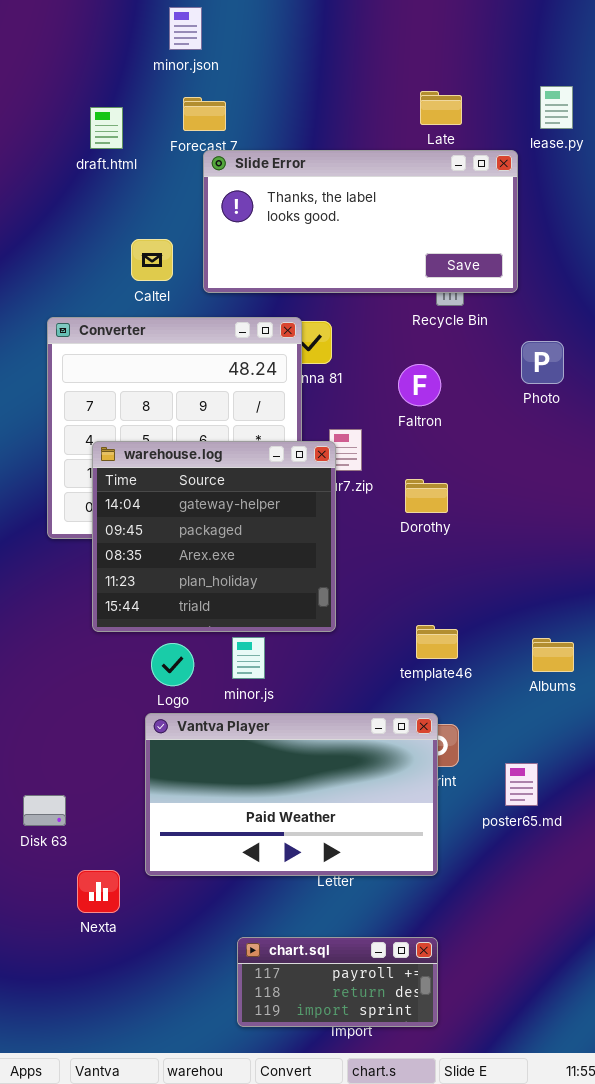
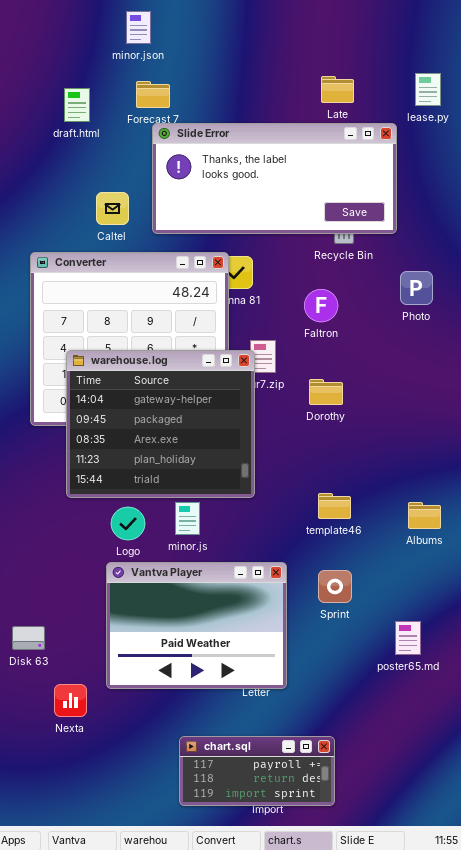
Vantva Player: [145,713,438,876] -> [106,562,287,689], resized
poster65.md: [505,763,538,806] -> [395,621,421,655], moved

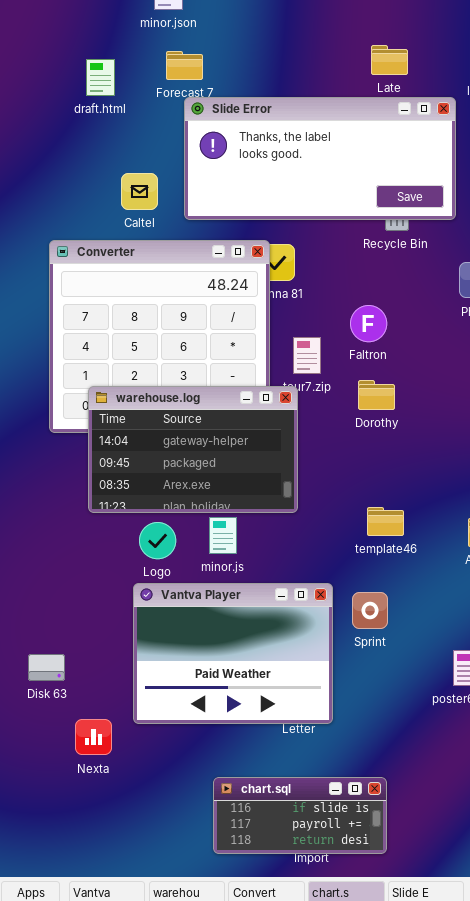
Faltron: [304,289,338,322] -> [350,305,387,342], moved
warehouse.log: [66,350,255,498] -> [88,386,298,513], resized
Sprint: [318,570,352,603] -> [352,592,388,629], moved
chart.sql: [179,736,335,806] -> [213,777,387,854], scrolled up 1 row

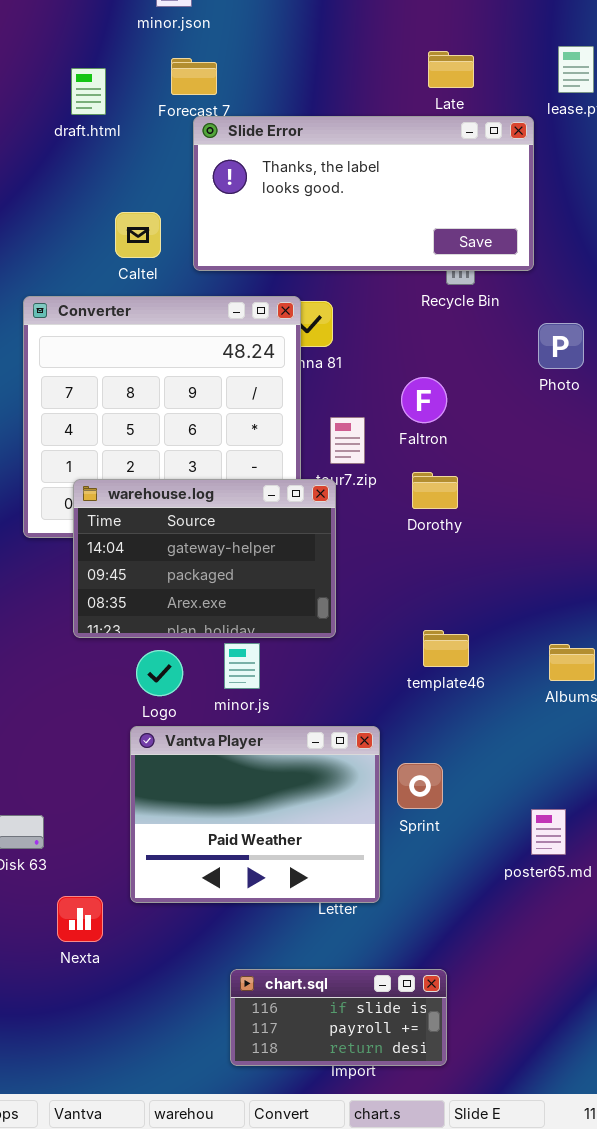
Sprint: [352,592,388,629] -> [397,763,443,809], moved

